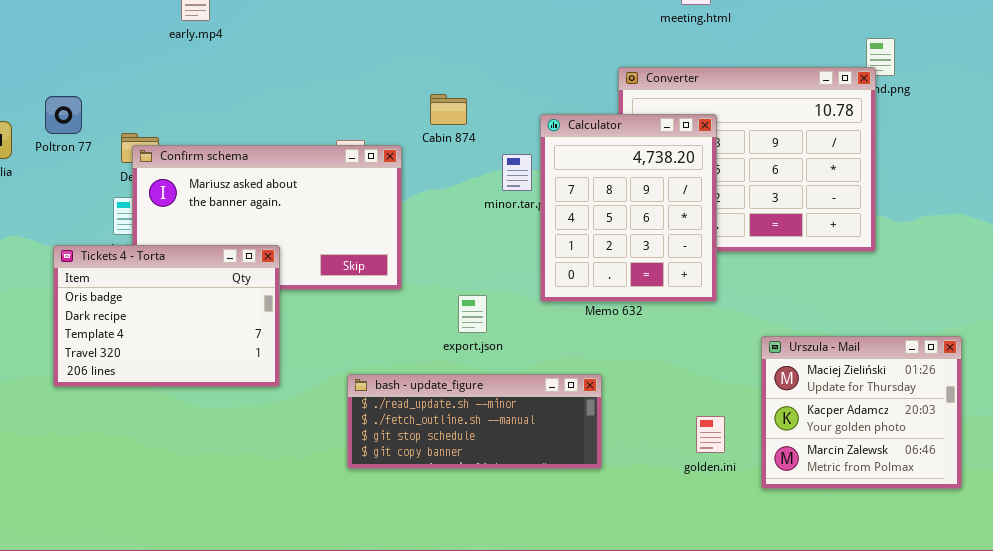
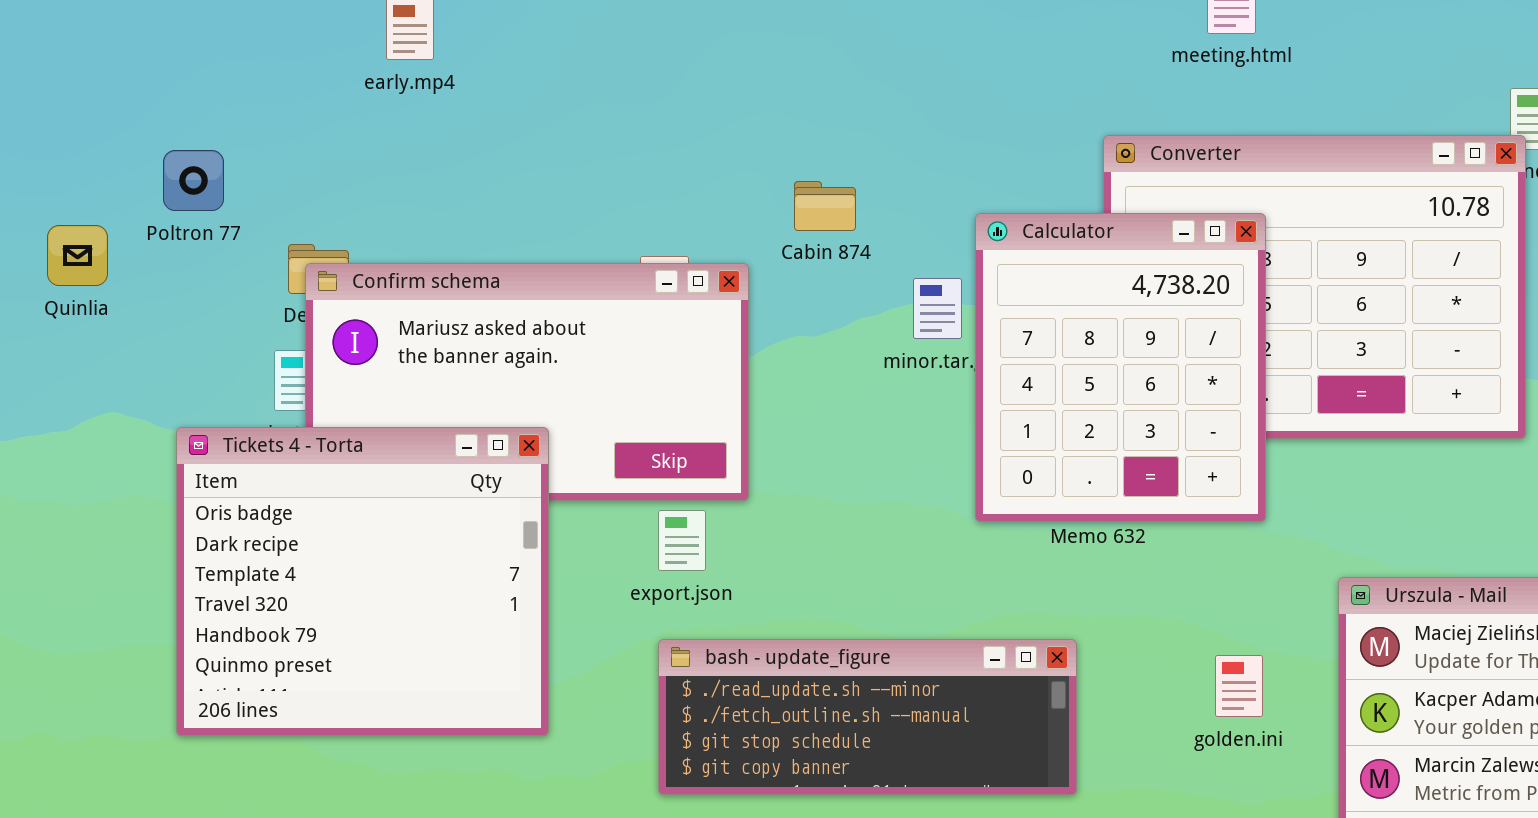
Poltron 77: [45,96,82,134] -> [163,150,224,211], moved
Tickets 4 - Torta: [53,245,280,387] -> [176,427,549,736], resized
export.json: [458,295,487,333] -> [658,510,706,571], moved
golden.ini: [696,416,725,453] -> [1215,655,1263,717], moved

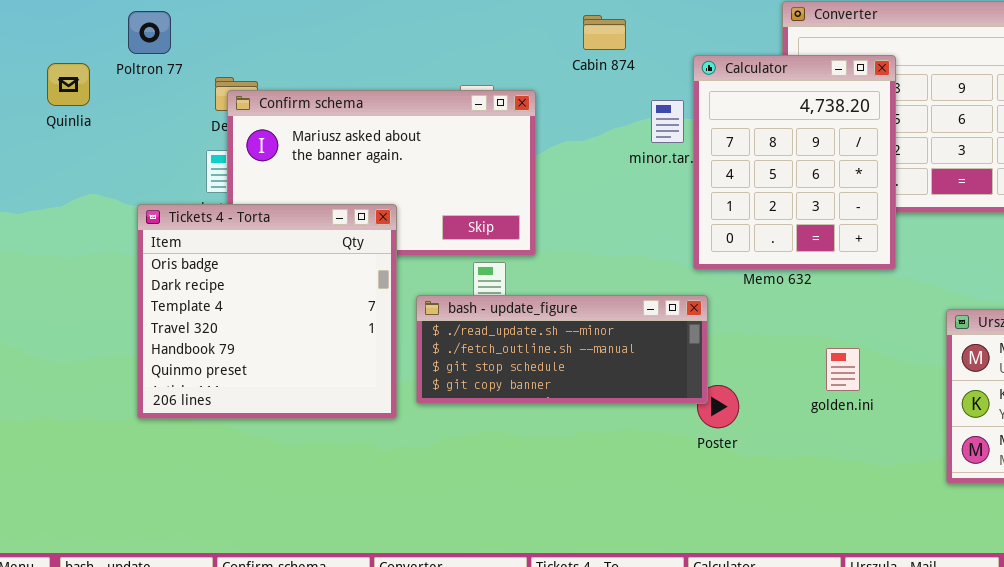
Cabin 874: [794,181,856,231] -> [583,15,626,50], moved
bash - update_figure: [658,639,1077,795] -> [416,295,708,404], moved
golden.ini: [1215,655,1263,717] -> [826,348,860,391], moved

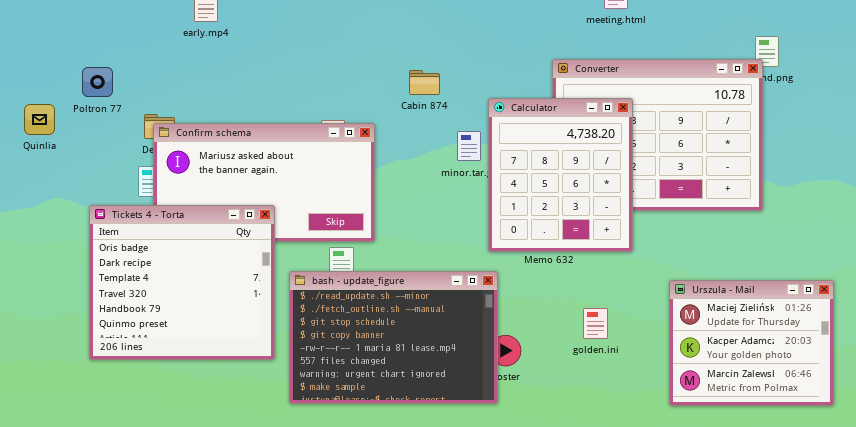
bash - update_figure: [416,295,708,404] -> [289,271,498,404], resized

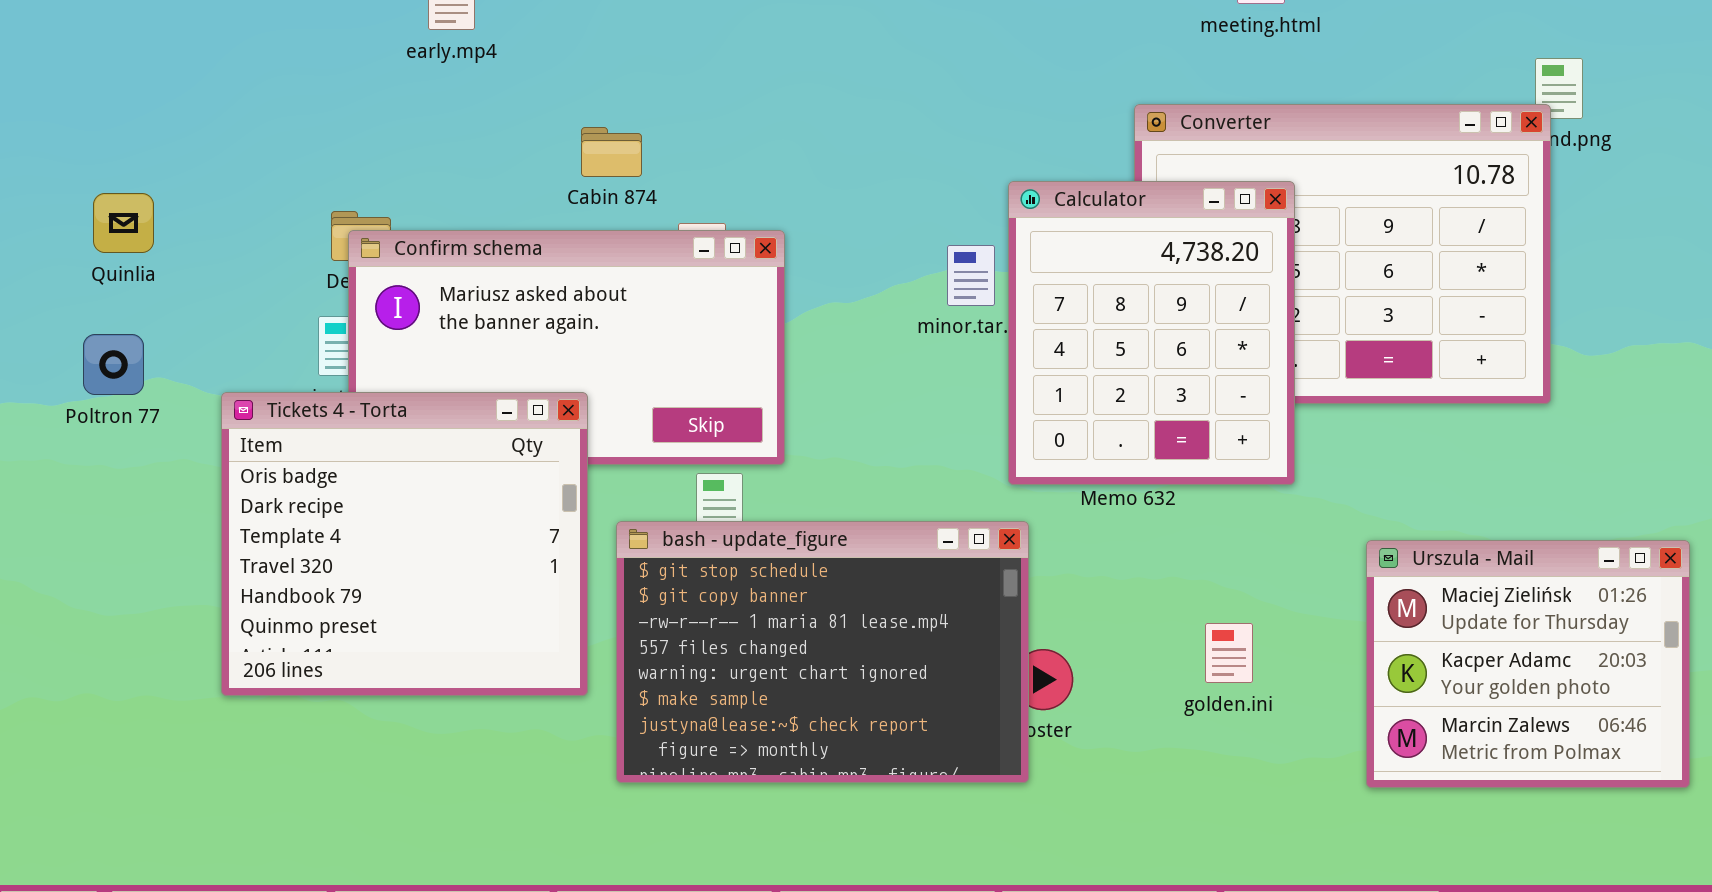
Poltron 77: [82,67,113,97] -> [83,334,144,395], moved
Cabin 874: [409,70,440,95] -> [581,127,642,177], moved
bash - update_figure: [289,271,498,404] -> [616,521,1029,783], scrolled down 2 rows
golden.ini: [583,308,608,339] -> [1205,623,1253,683], moved

